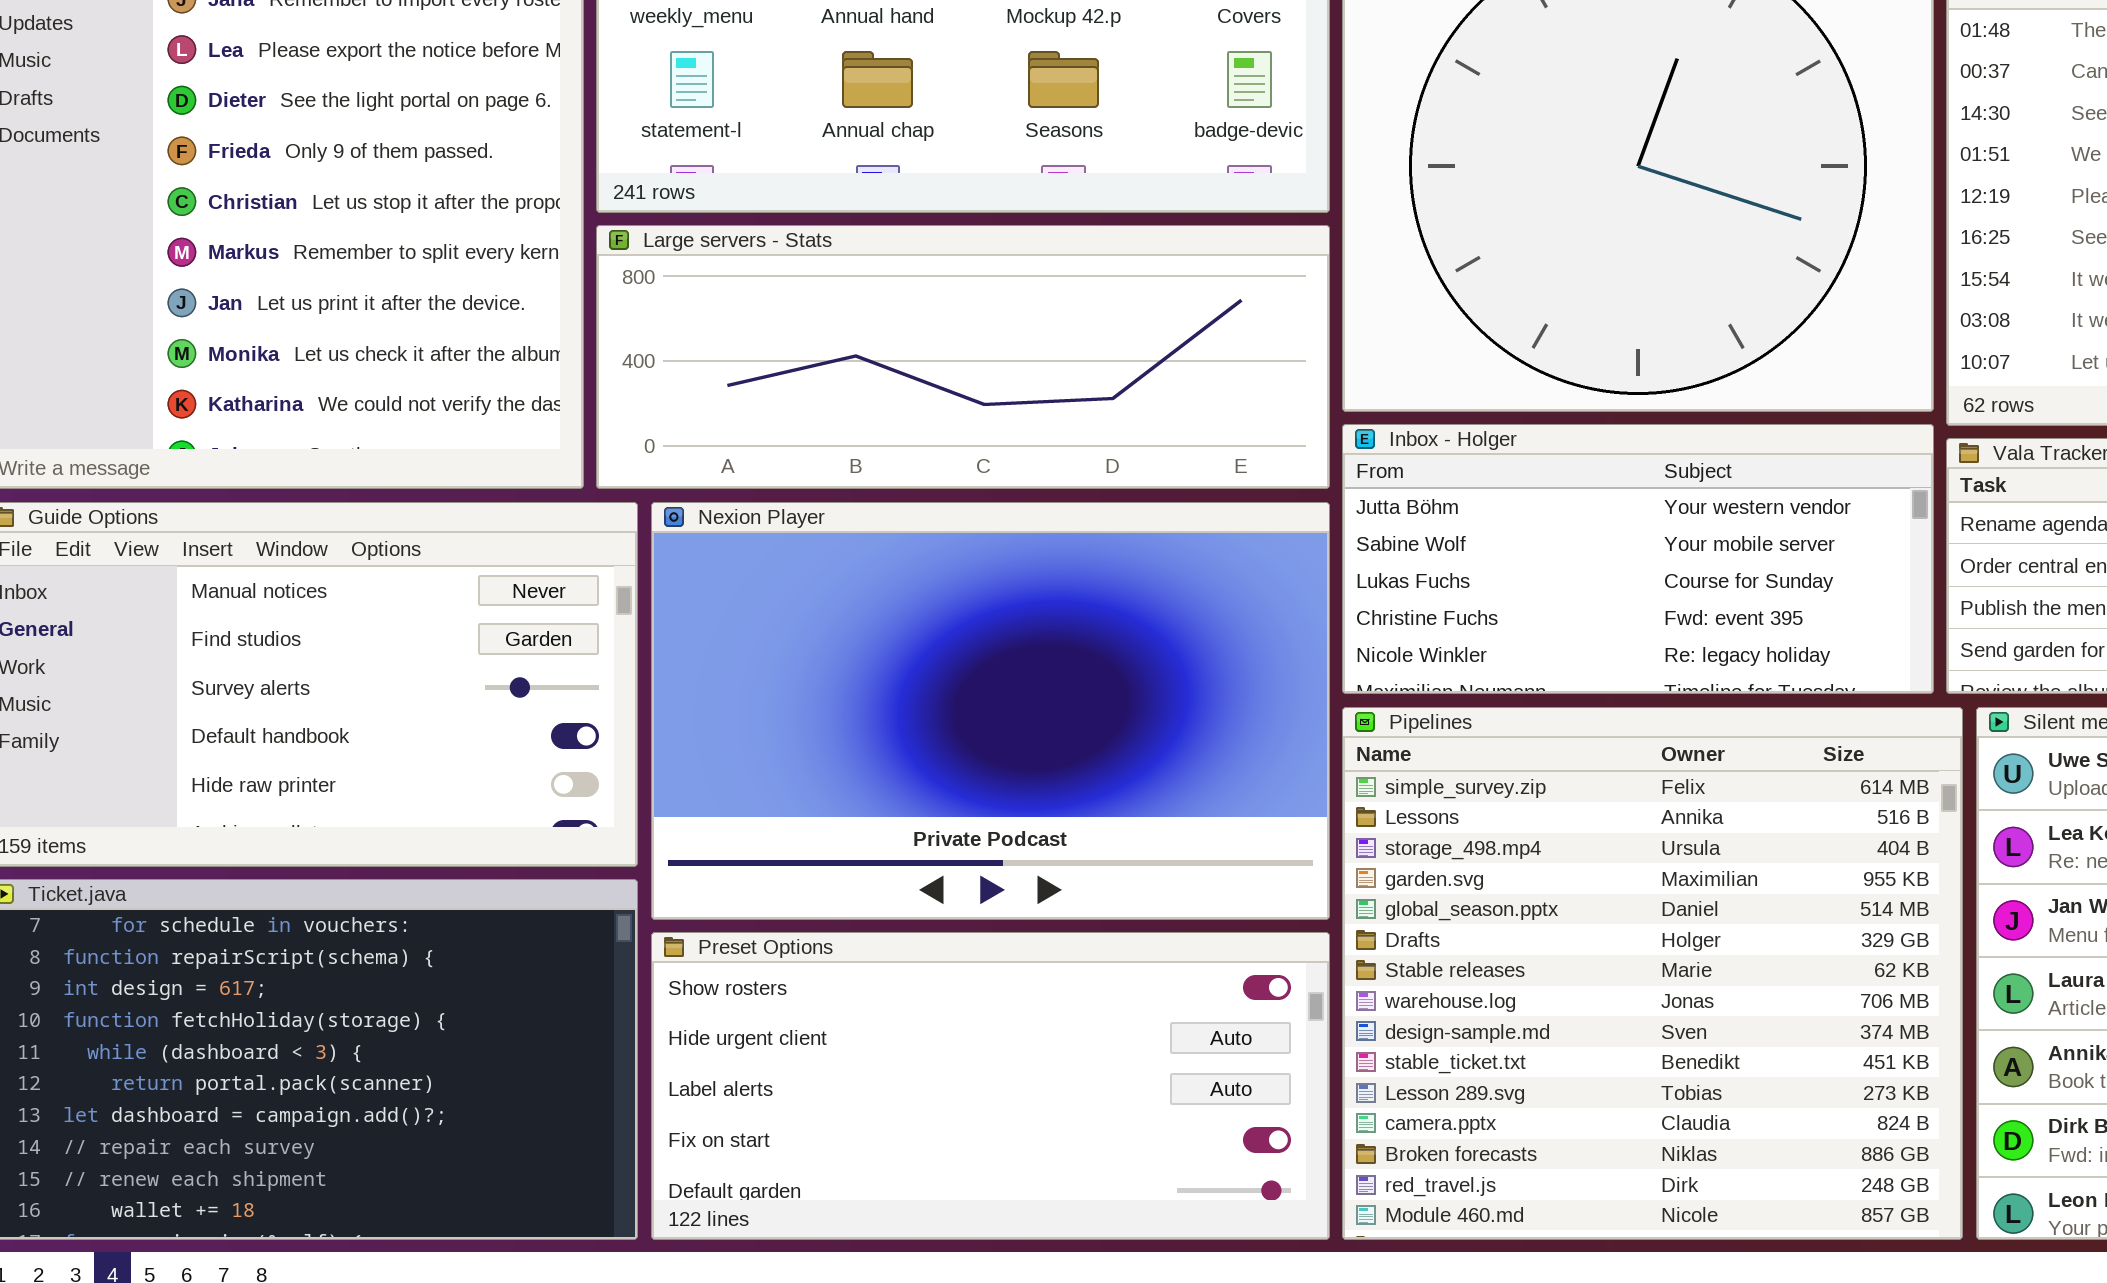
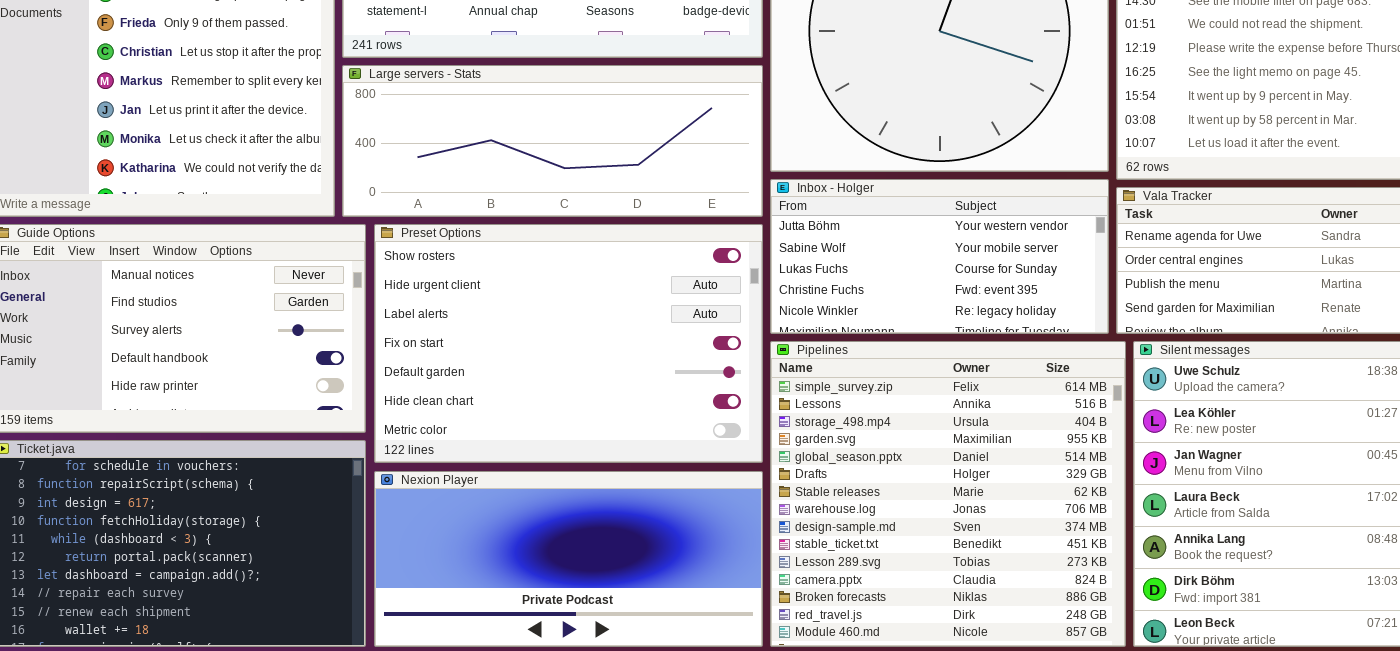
Nexion Player: [651,502,1330,920] -> [374,471,763,647], moved, resized
Preset Options: [651,932,1330,1240] -> [374,224,763,463], moved, resized

